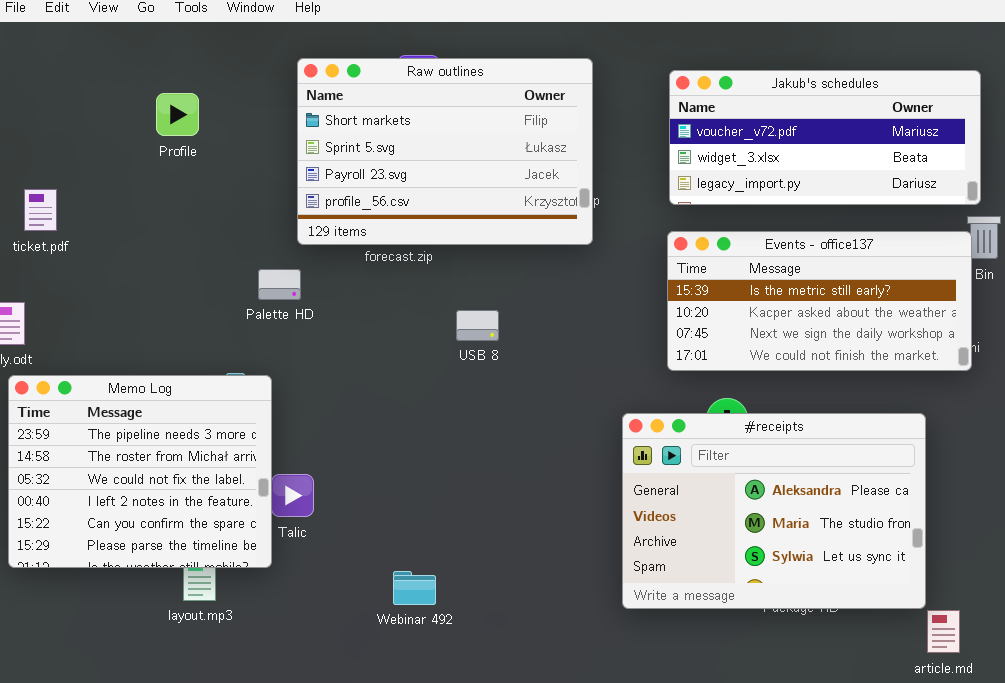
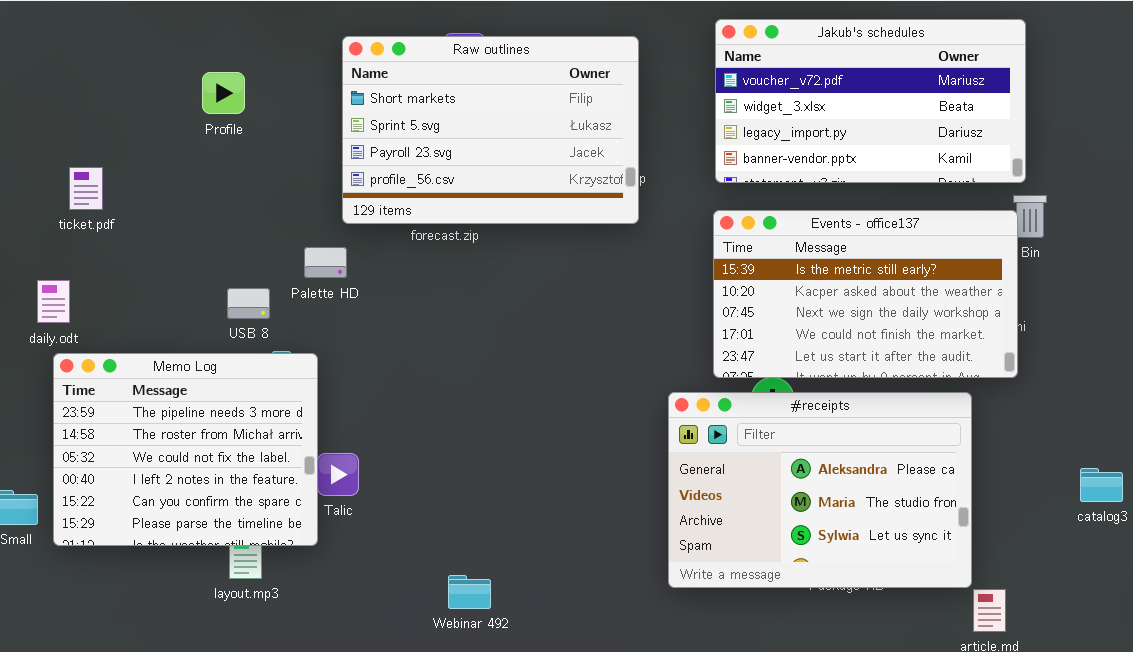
Jakub's schedules: [669,70,981,205] -> [715,19,1026,183], resized
Events - office137: [667,231,972,371] -> [713,210,1018,378], resized
USB 8: [456,310,499,341] -> [227,288,270,319], moved
Webinar 492: [393,571,436,605] -> [448,575,491,609], moved

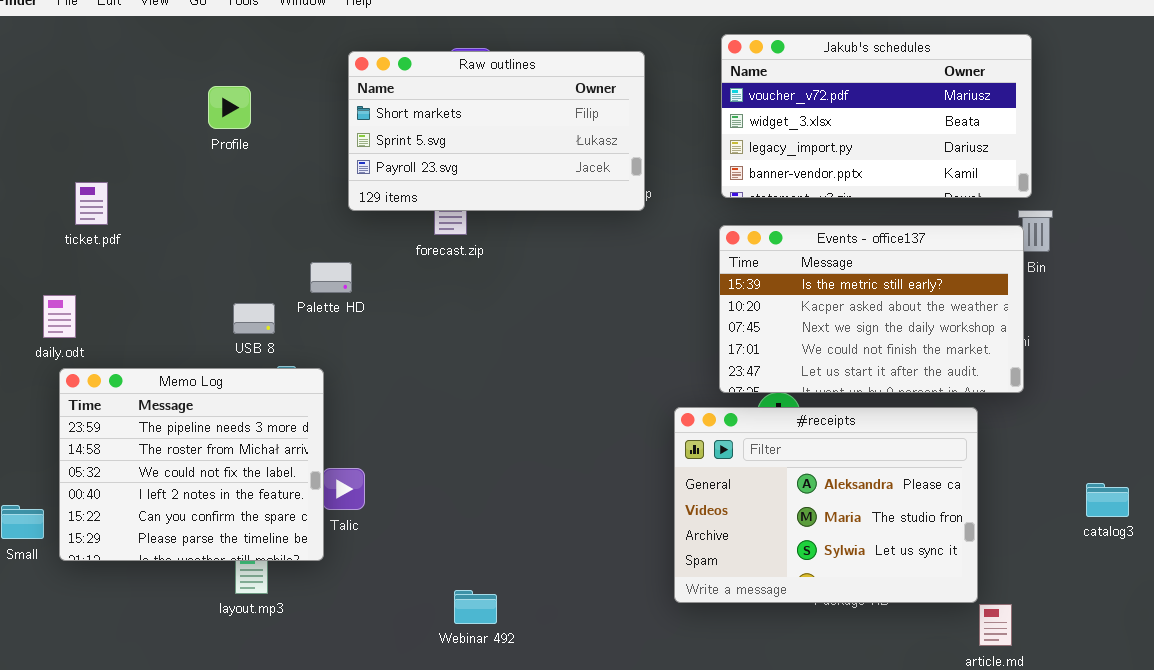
Raw outlines: [342,36,639,224] -> [348,51,645,211], resized

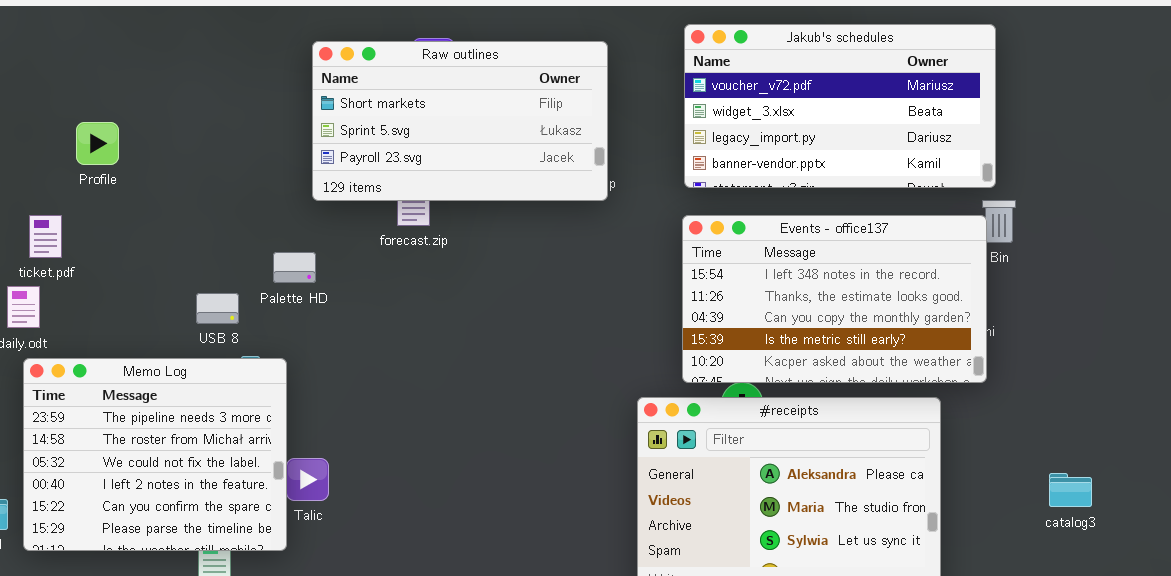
Profile: [208,86,251,129] -> [76,122,119,165], moved
ticket.pdf: [75,182,108,225] -> [29,215,62,258], moved
Events - office137: [719,225,1024,393] -> [682,215,987,383], scrolled up 3 rows

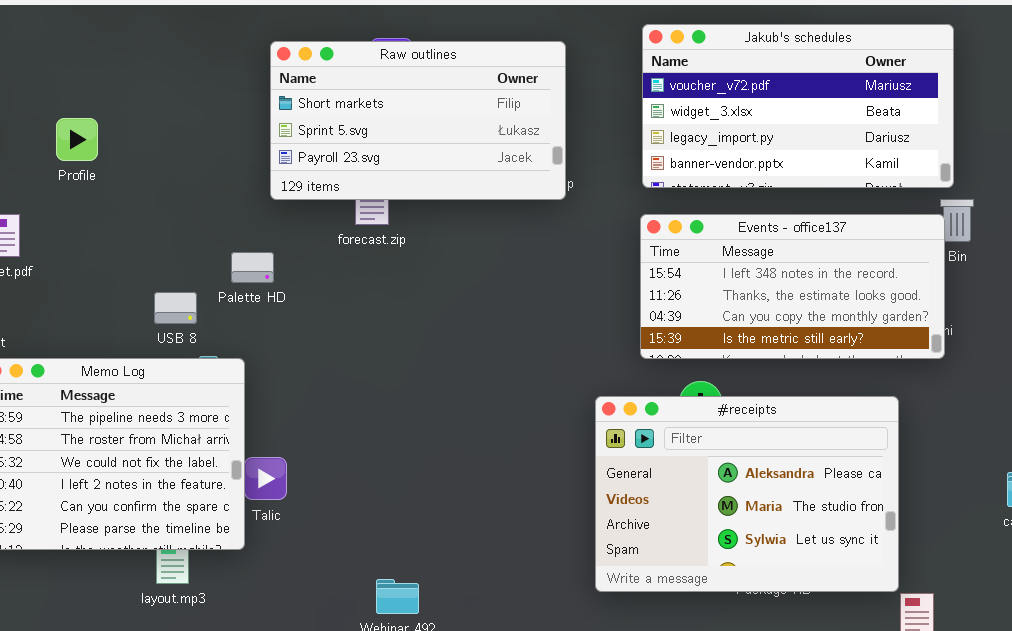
Profile: [76,122,119,165] -> [56,118,98,161], moved
Events - office137: [682,215,987,383] -> [640,214,945,359], resized

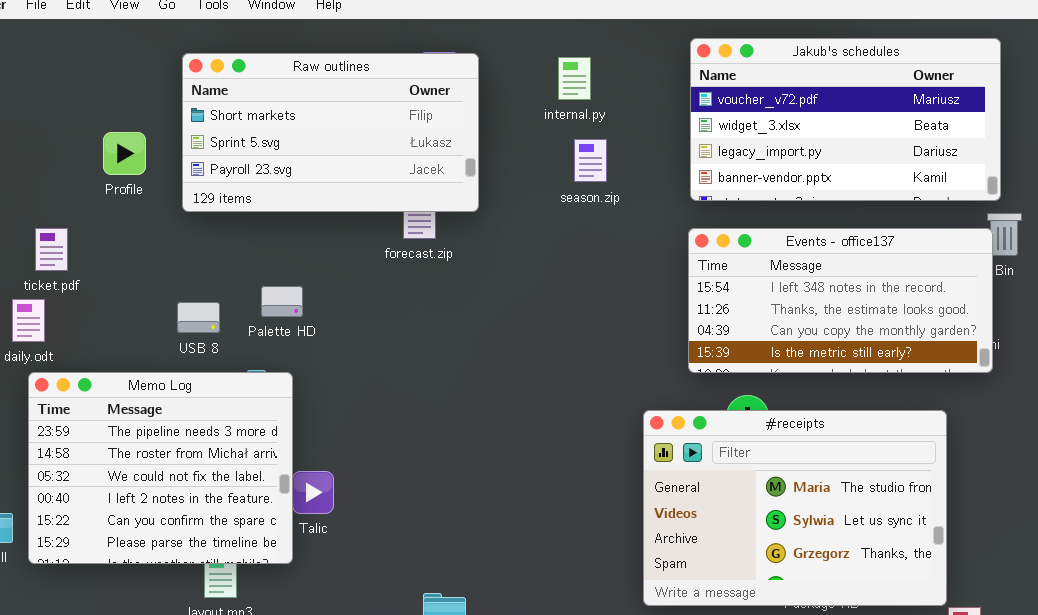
Raw outlines: [270,41,566,200] -> [182,53,479,212], moved
Palette HD: [231,252,274,283] -> [261,286,303,317], moved
USB 8: [154,292,197,324] -> [177,302,220,333], moved
#receipts: [595,396,899,592] -> [643,410,947,606], scrolled down 1 row

